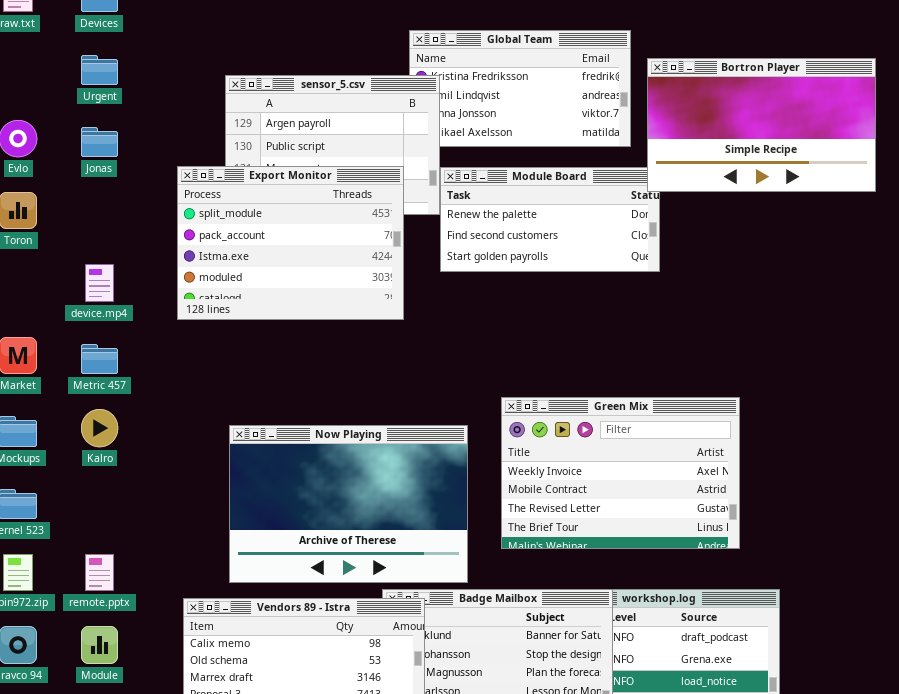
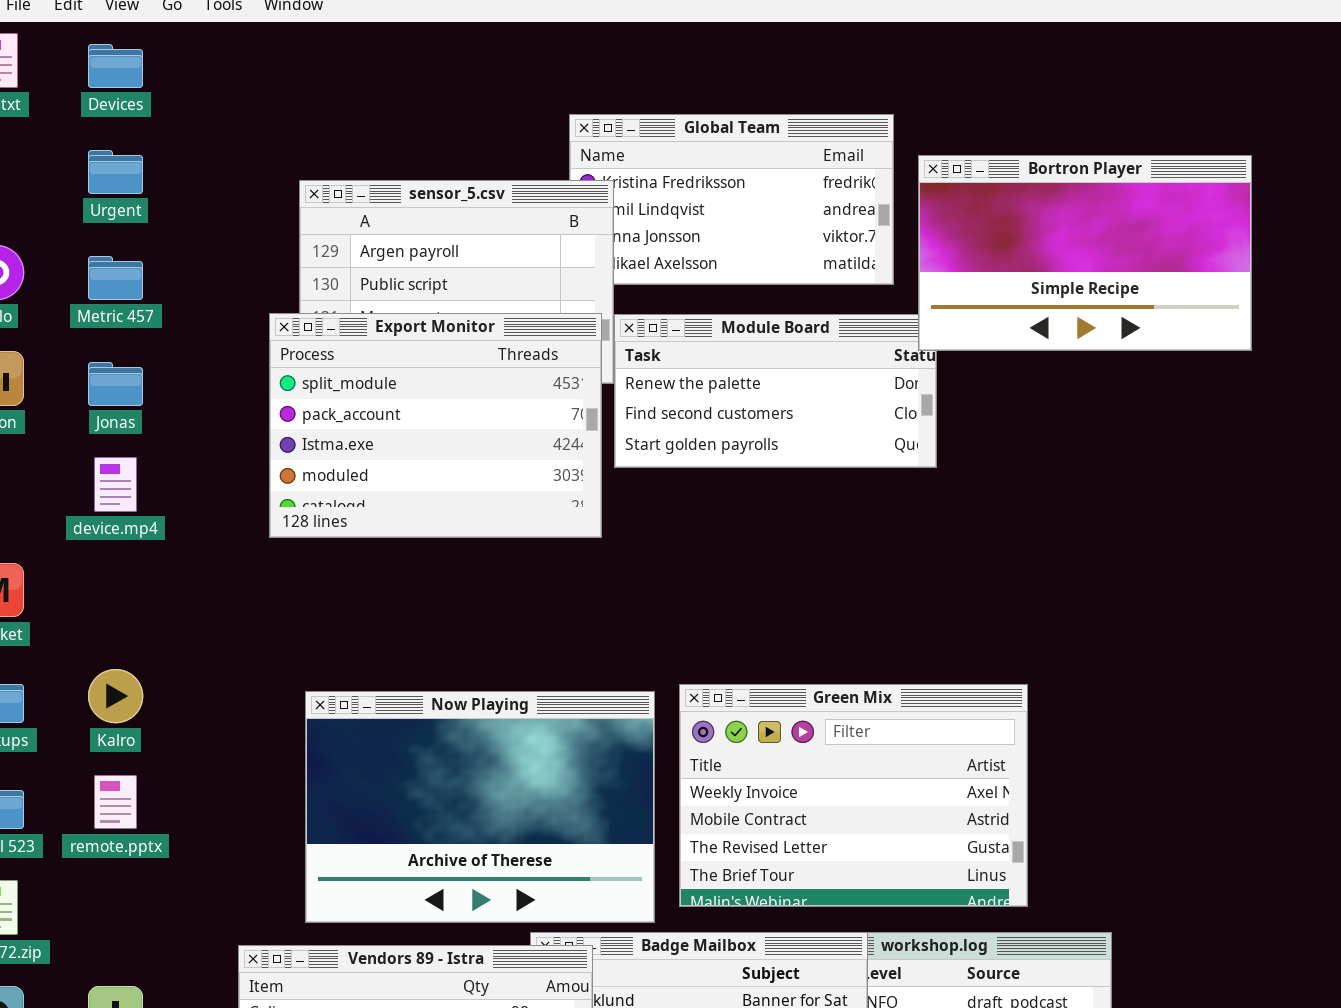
Jonas: [81,127,118,157] -> [88,362,143,406], moved
Export Monitor: [177,166,404,320] -> [269,313,602,538], moved
Metric 457: [81,344,118,374] -> [88,256,143,300], moved
Green Mix: [501,397,740,549] -> [679,684,1028,907], moved
remote.pptx: [85,554,114,591] -> [94,775,137,829], moved

